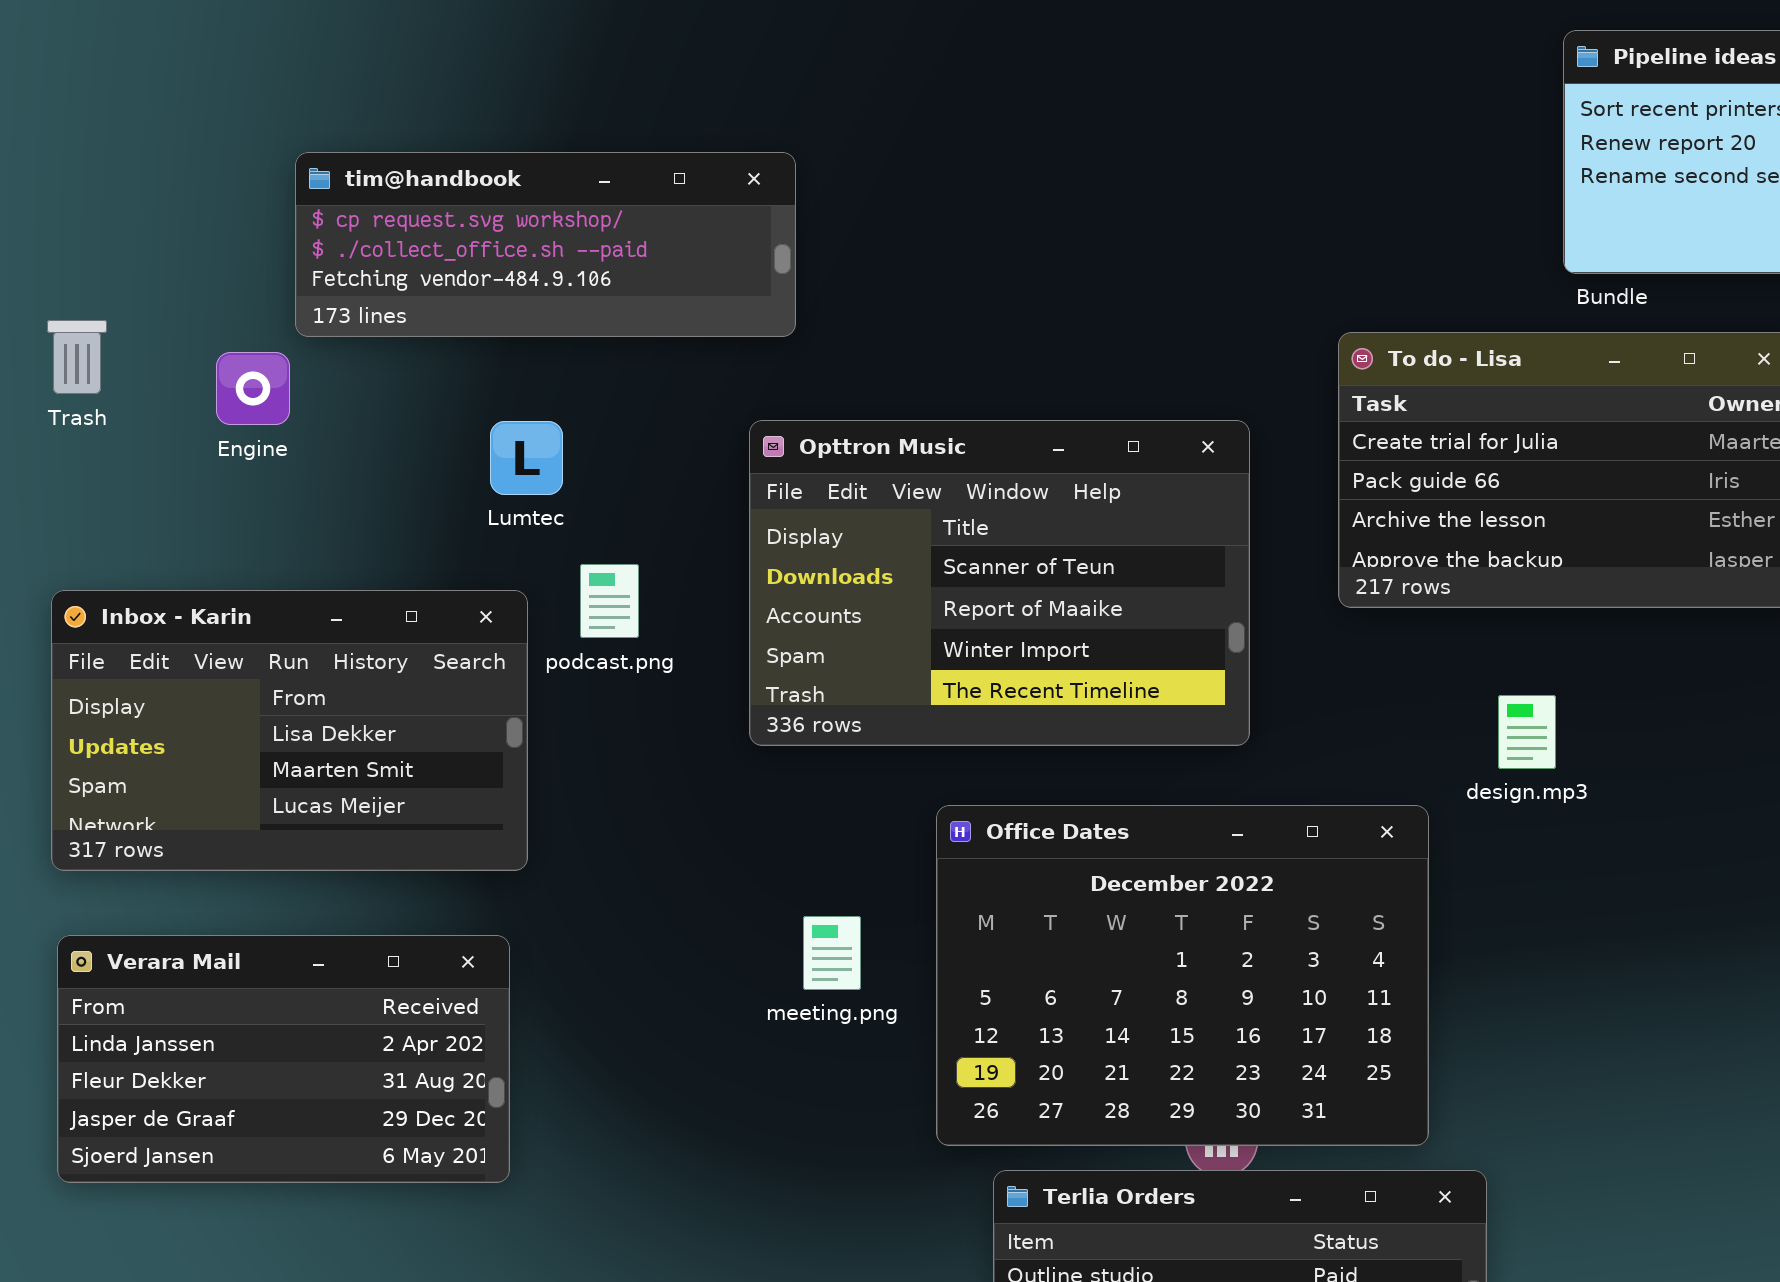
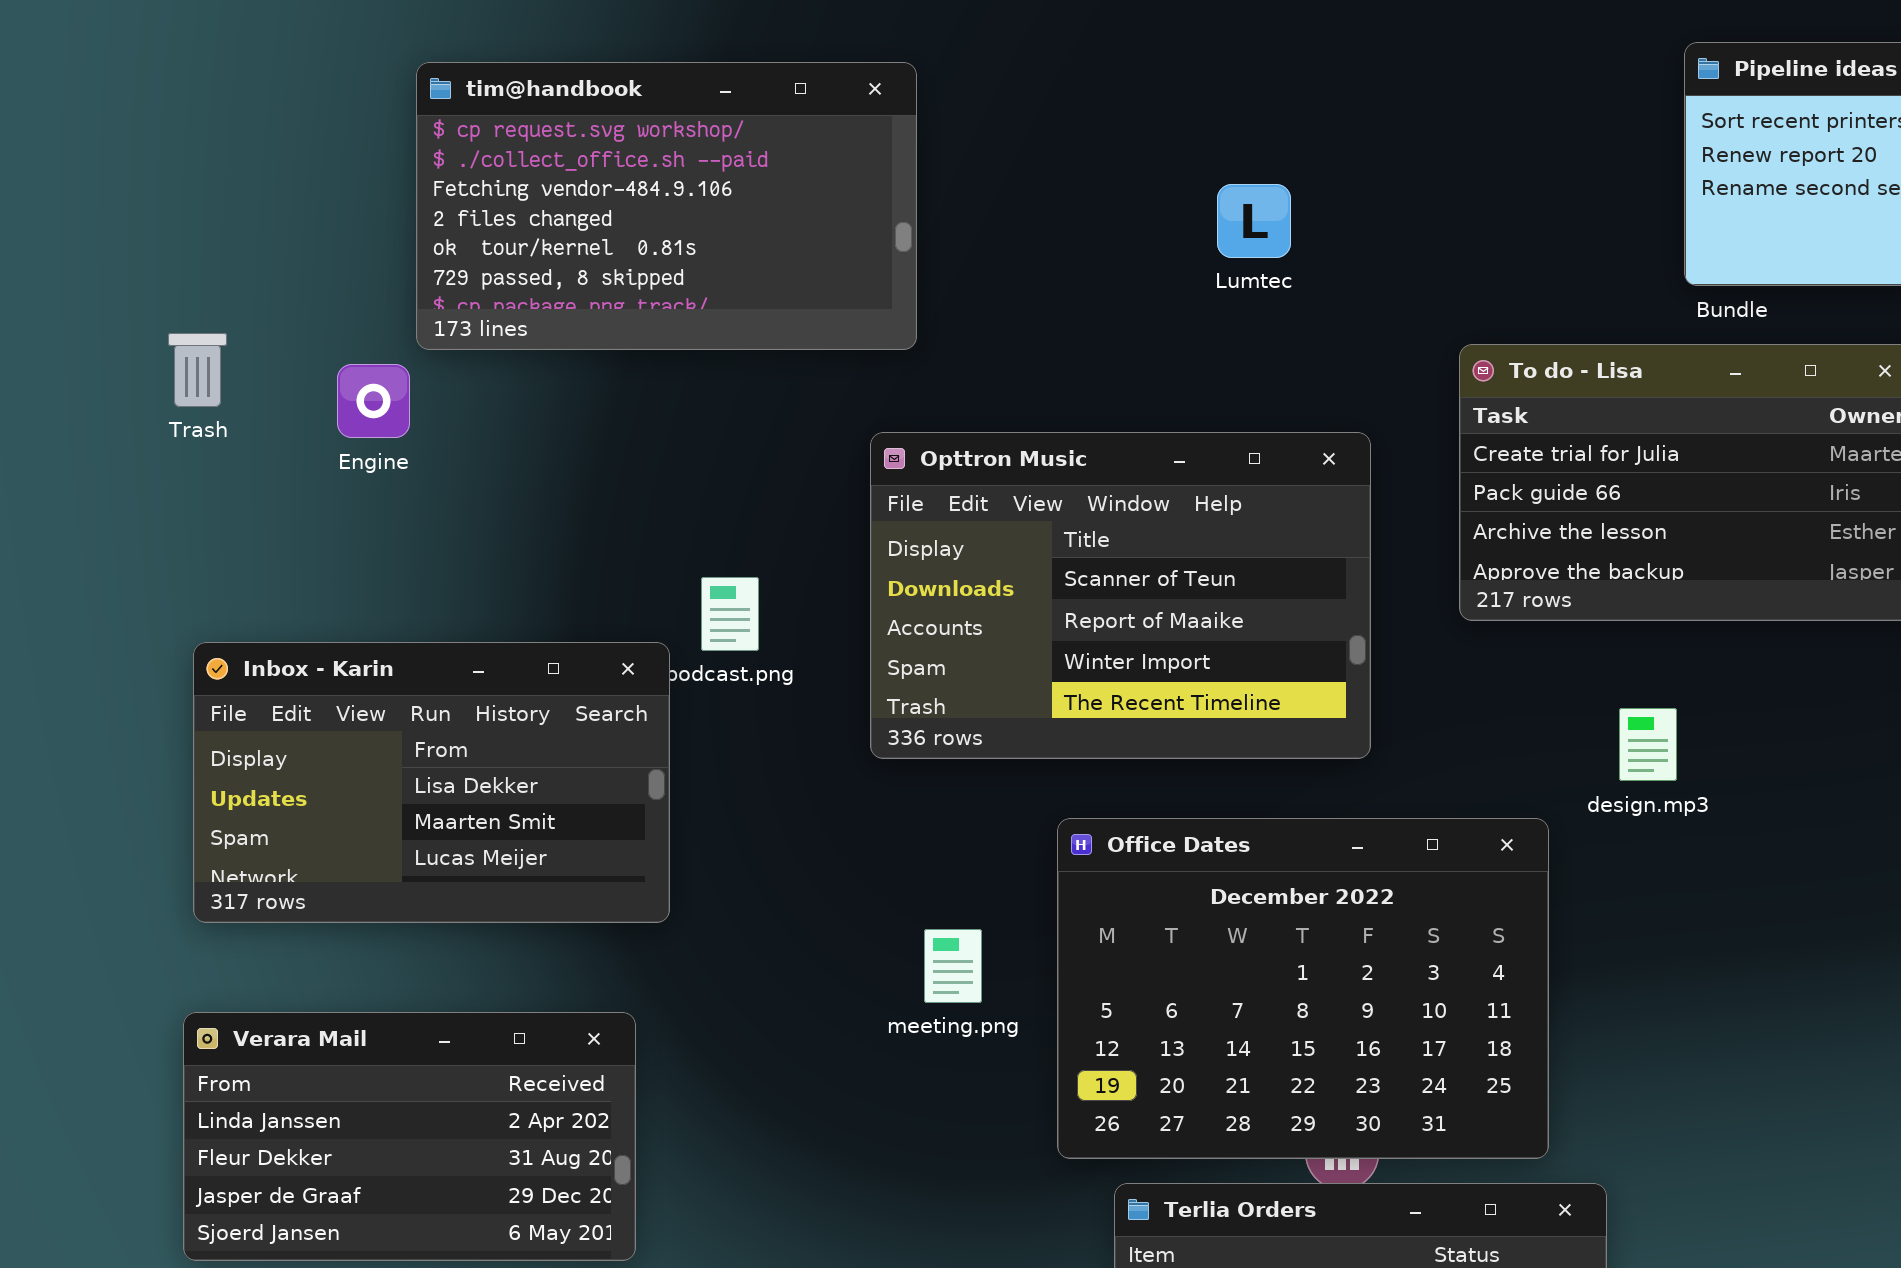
tim@handbook: [295,152,796,337] -> [416,62,917,350], resized
Lumtec: [490,421,563,495] -> [1217,184,1291,258], moved
Inbox - Karin: [51,590,528,871] -> [193,642,670,923], moved
Verara Mail: [57,935,510,1183] -> [183,1012,636,1261], moved

